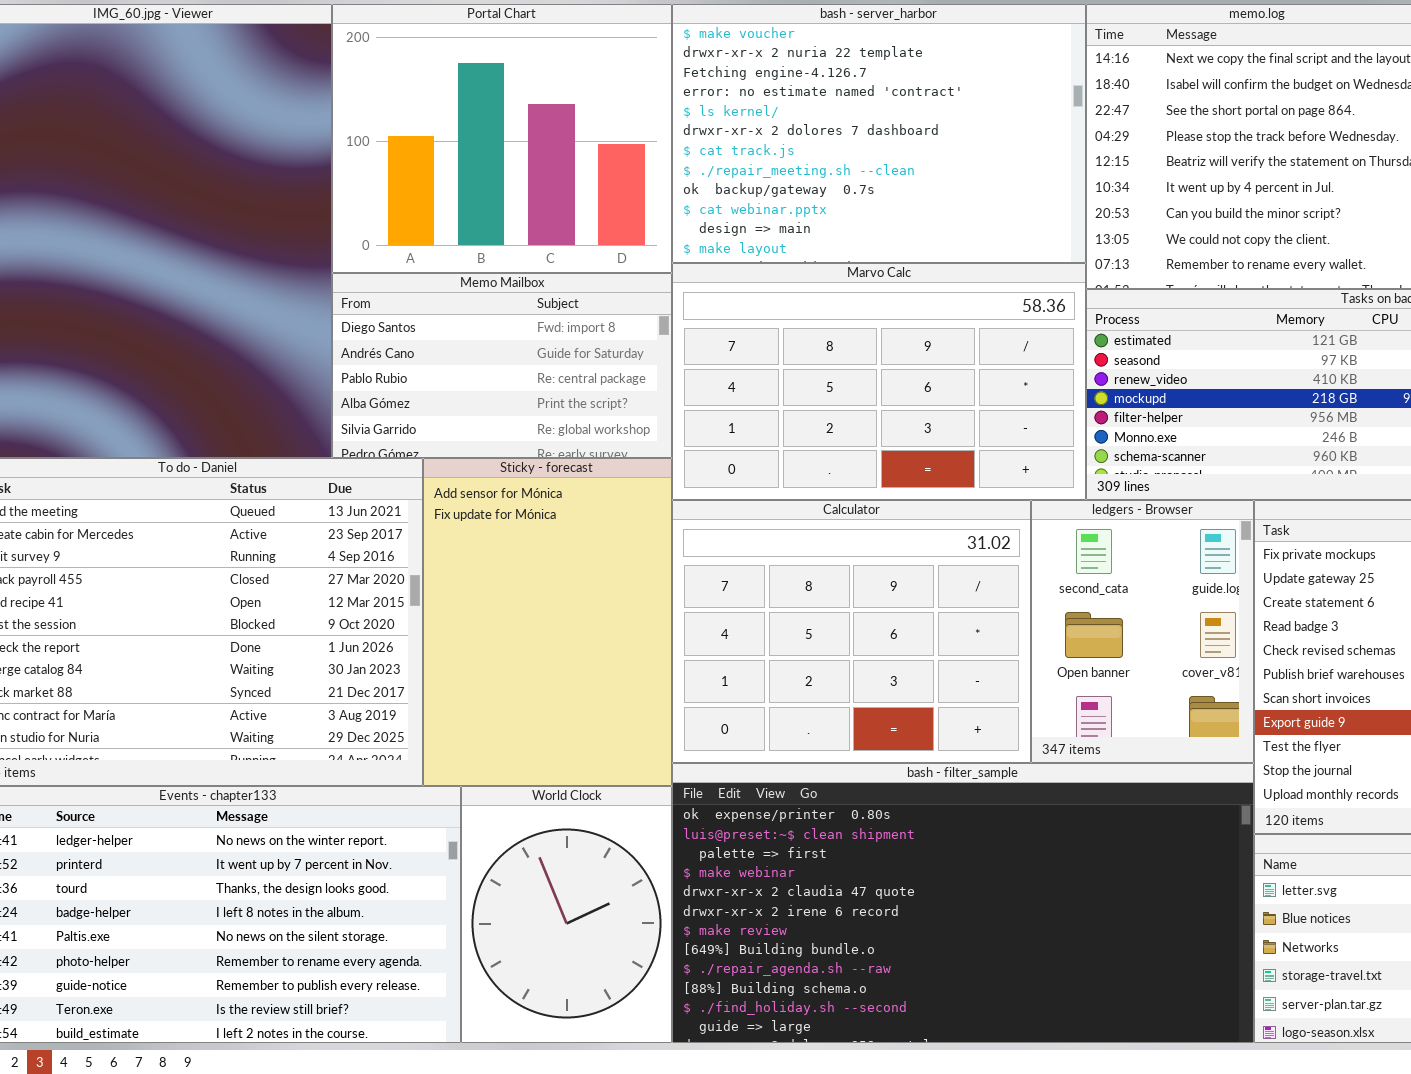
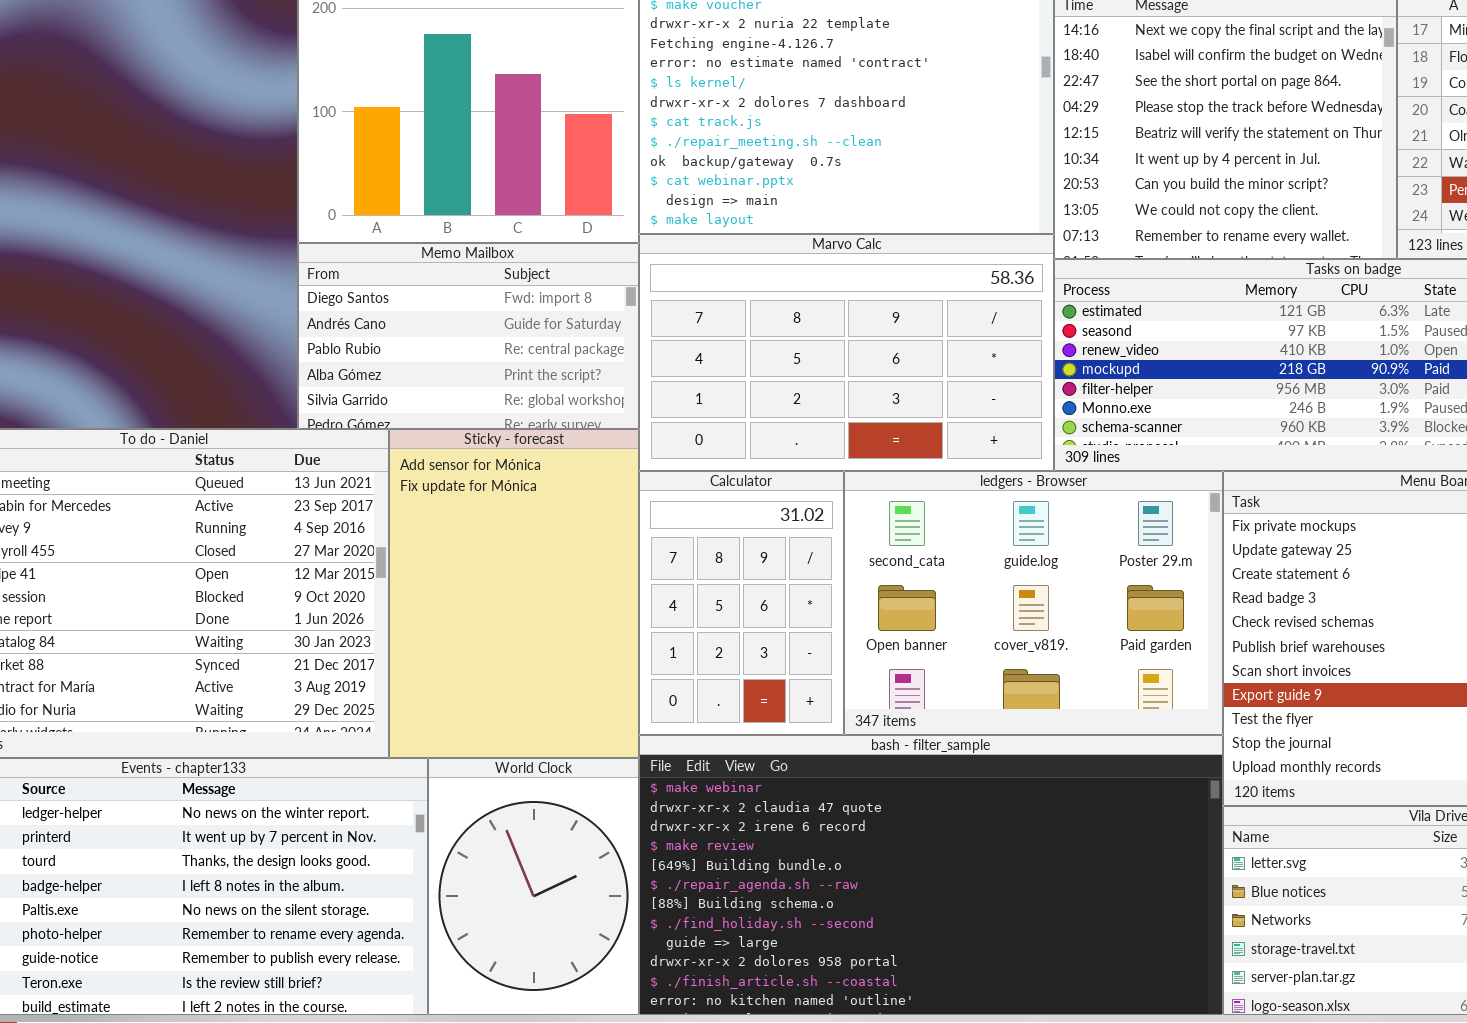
Calculator: [672,500,1031,763] -> [639,471,844,735], resized
ledgers - Browser: [1031,500,1254,763] -> [844,471,1223,735], resized
bash - filter_sample: [672,763,1254,1043] -> [639,735,1223,1015], scrolled down 3 rows

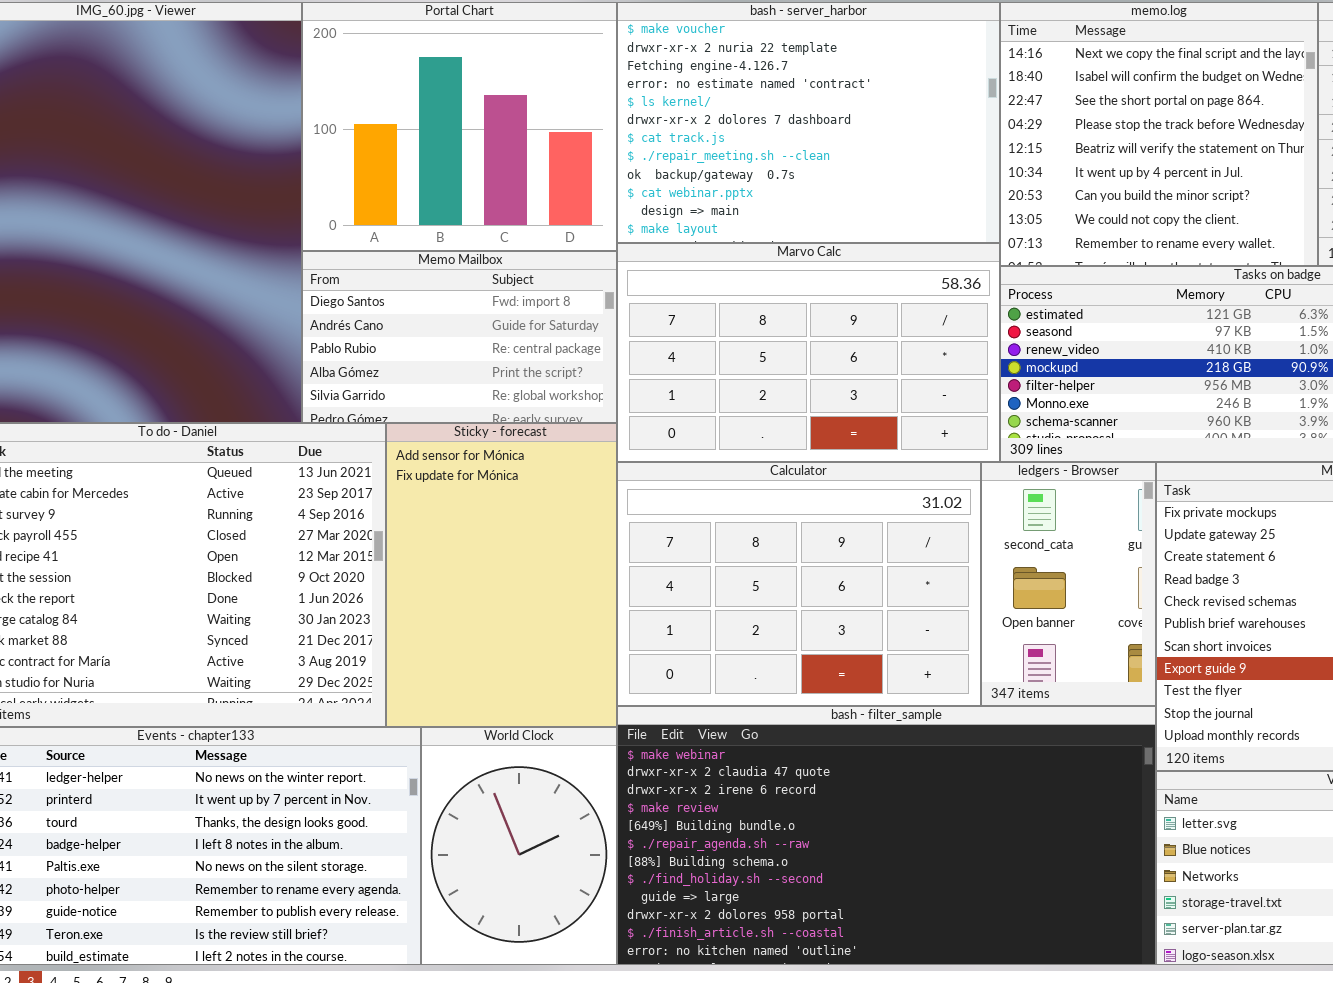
Calculator: [639,471,844,735] -> [617,462,981,706], resized
ledgers - Browser: [844,471,1223,735] -> [981,462,1156,706], resized

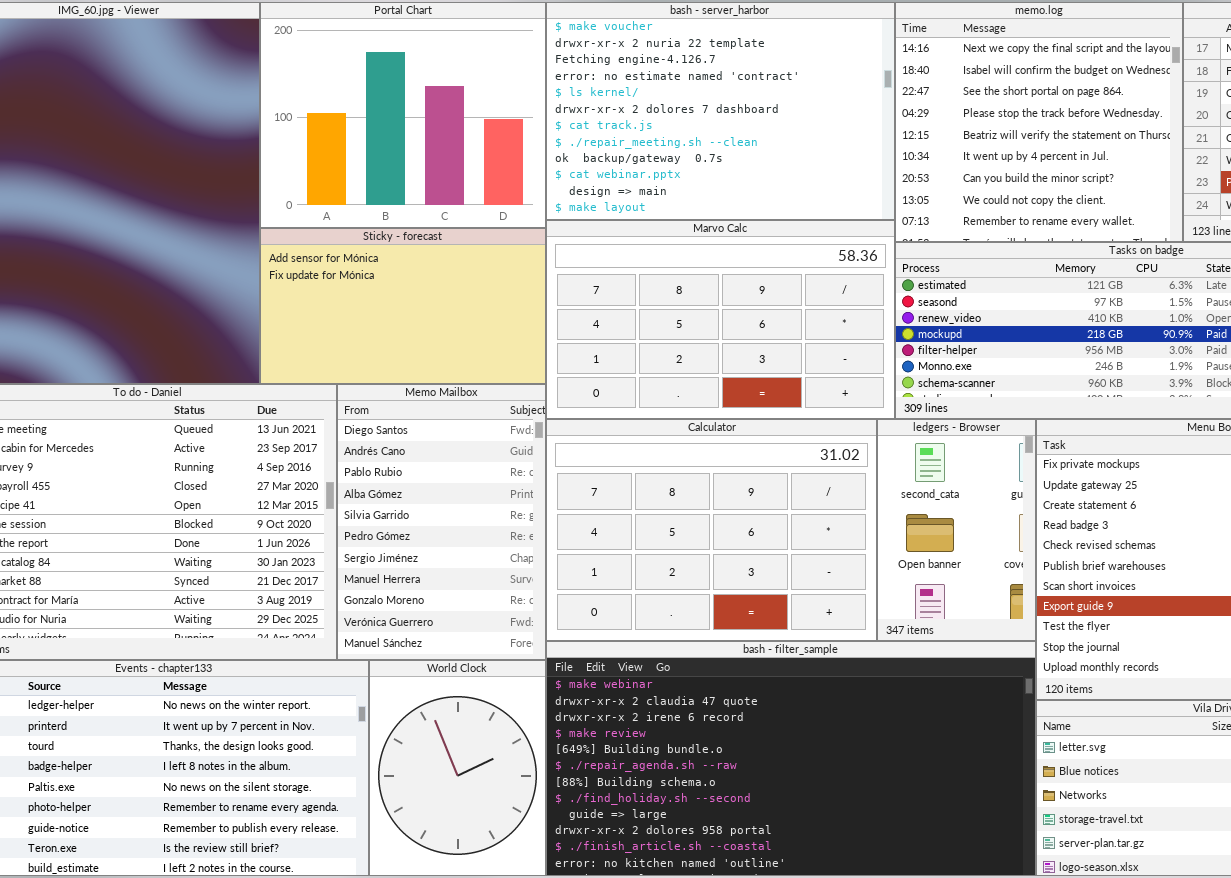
Memo Mailbox: [302,251,617,423] -> [337,384,546,660], moved, resized
Sticky - forecast: [386,423,617,727] -> [260,228,546,384], moved, resized

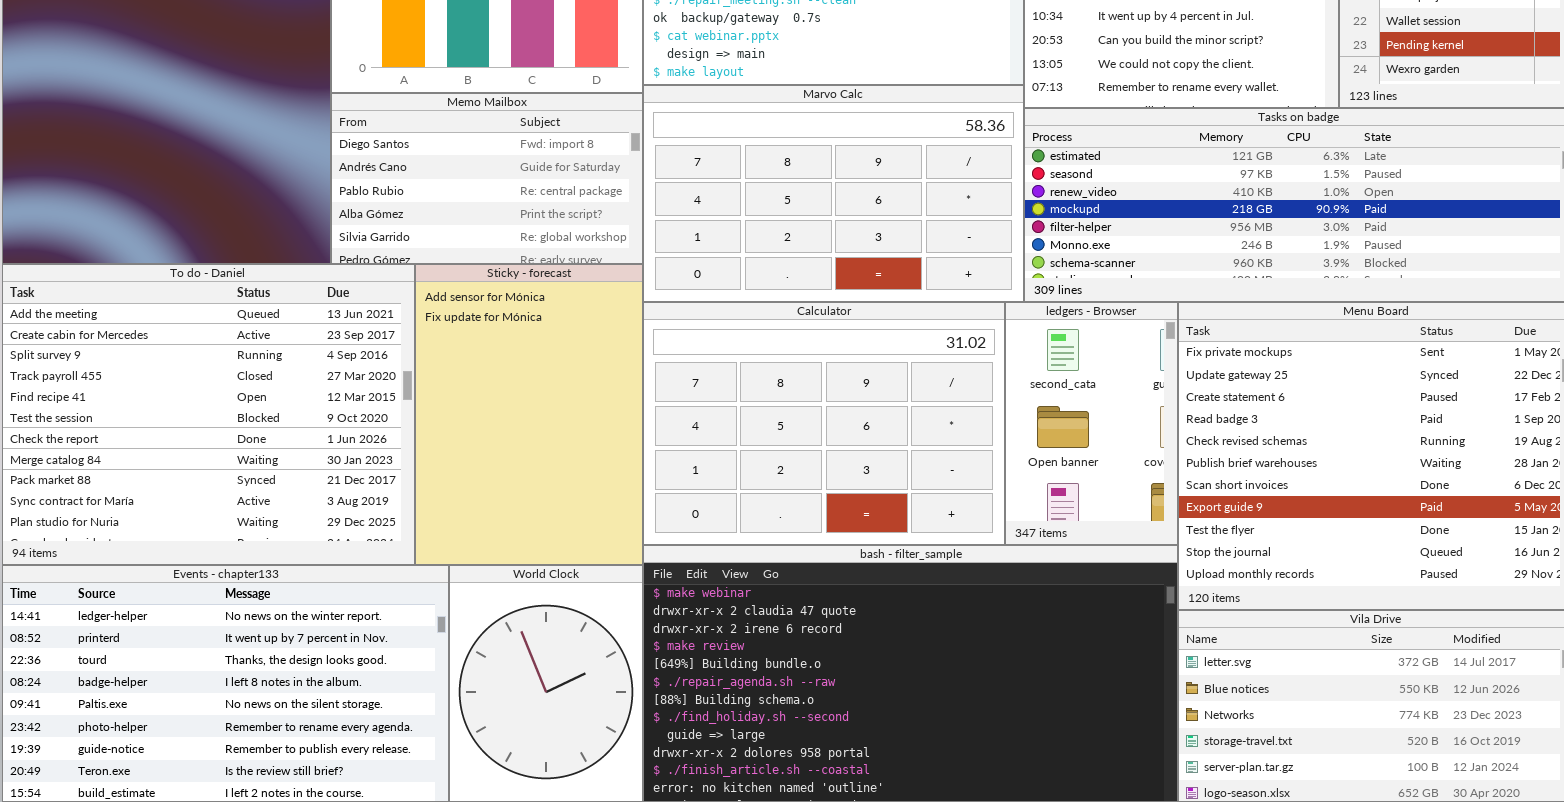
Sticky - forecast: [260,228,546,384] -> [415,264,643,565], moved, resized
Memo Mailbox: [337,384,546,660] -> [331,93,643,264], moved, resized

